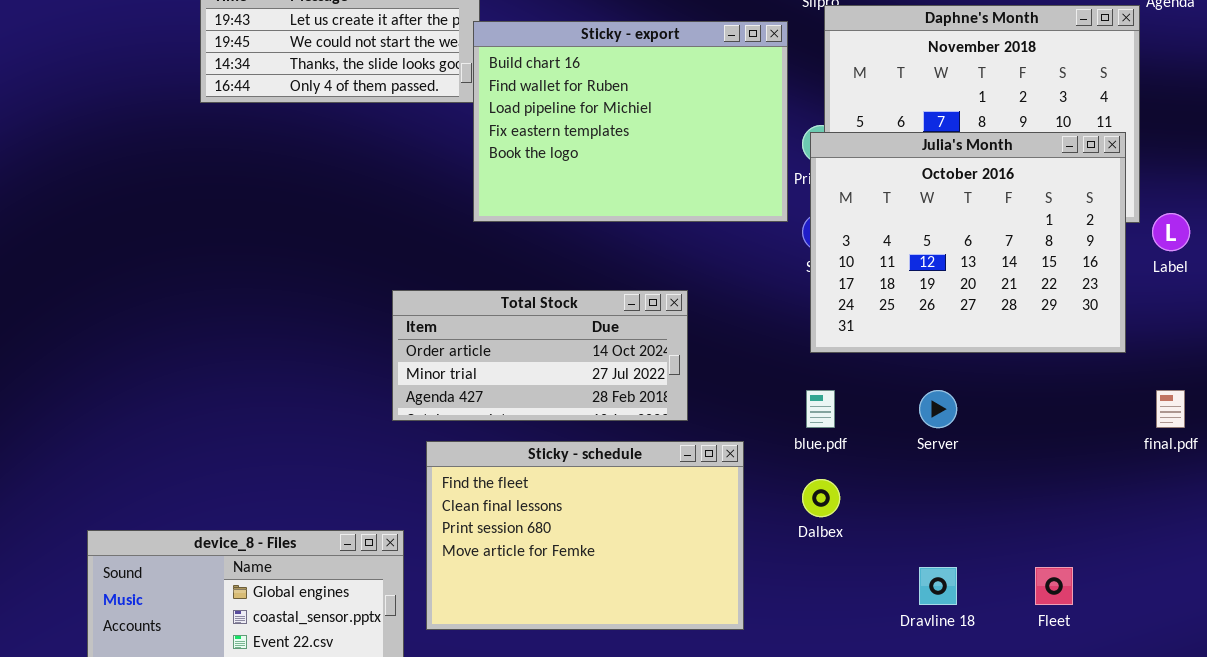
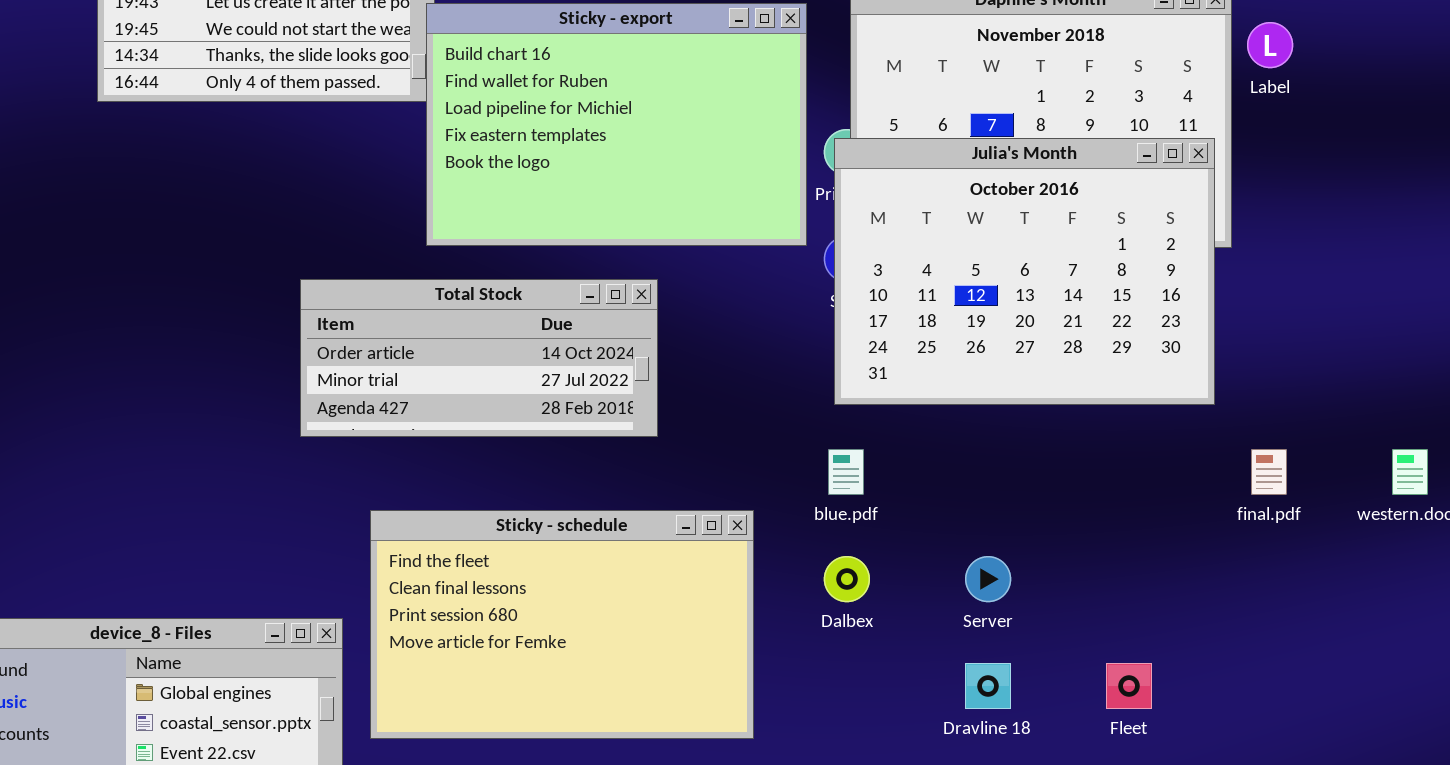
Label: [1152,213,1190,251] -> [1247,22,1293,68], moved
Total Stock: [392,290,688,421] -> [300,279,658,437], moved
Server: [919,390,957,428] -> [965,556,1011,602], moved

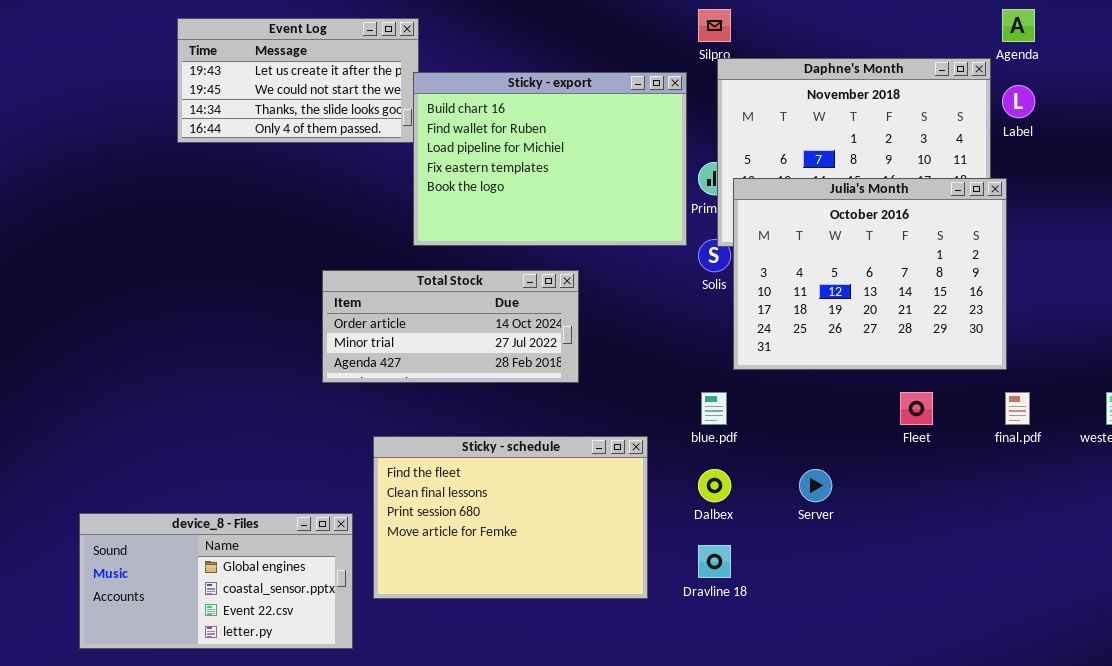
Julia's Month: [834,138,1215,405] -> [733,178,1007,370], moved
Dravline 18: [965,663,1011,709] -> [698,545,731,578], moved
Fleet: [1106,663,1152,709] -> [900,392,933,425], moved

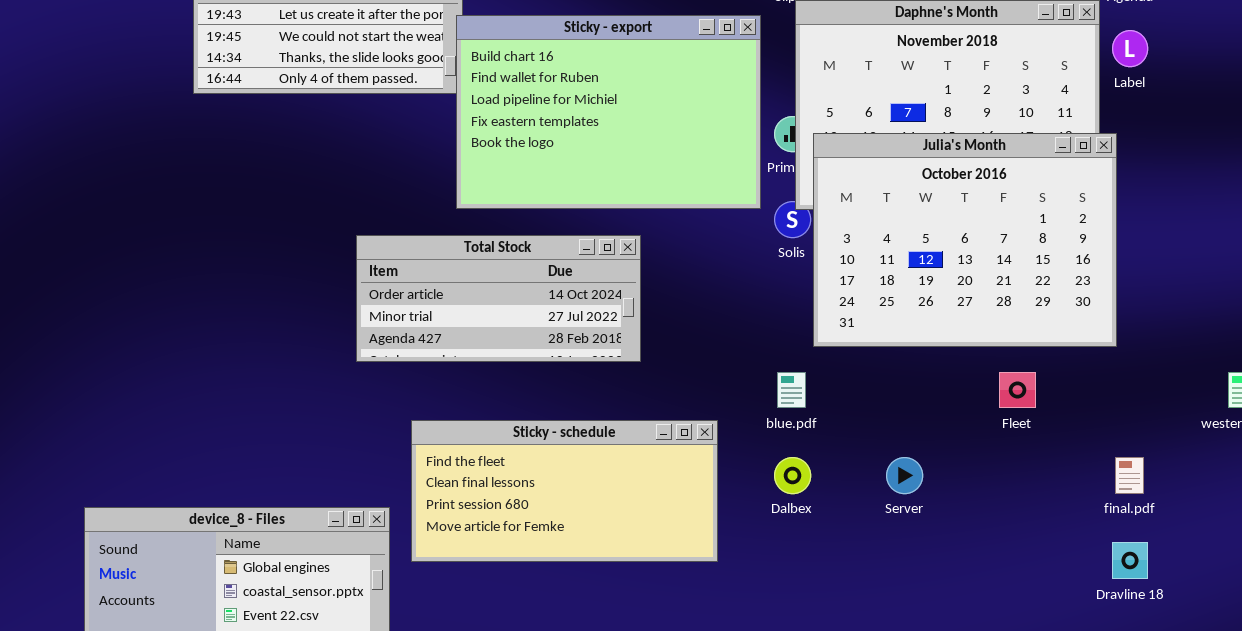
final.pdf: [1005,392,1030,425] -> [1115,457,1144,494], moved
Sticky - schedule: [373,436,648,599] -> [411,420,718,562], resized
Dravline 18: [698,545,731,578] -> [1112,542,1148,579], moved

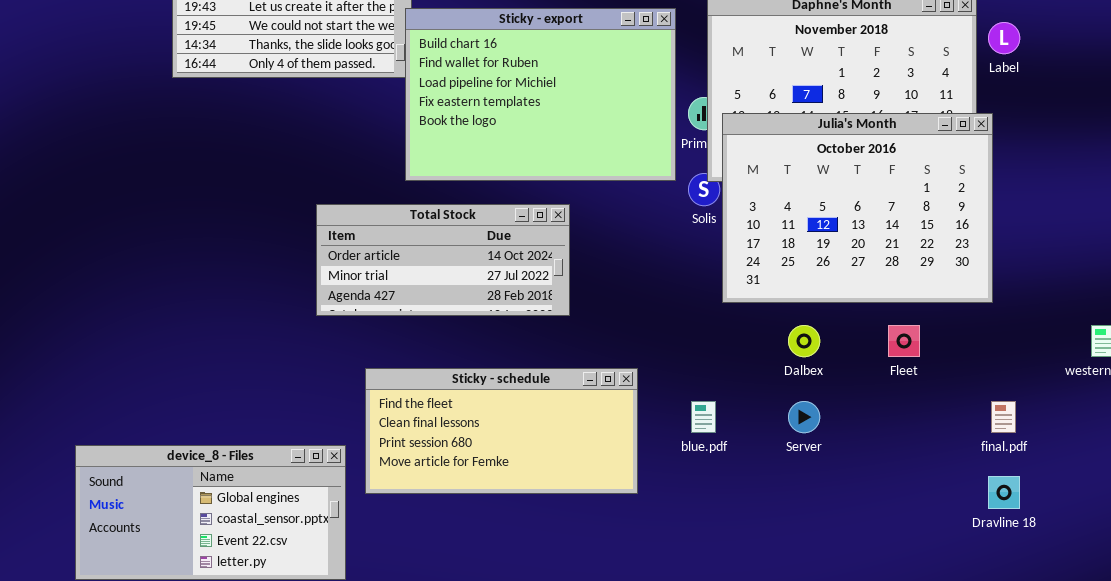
blue.pdf: [777,372,806,408] -> [691,401,716,433], moved
Dalbex: [774,457,811,494] -> [788,325,820,357], moved

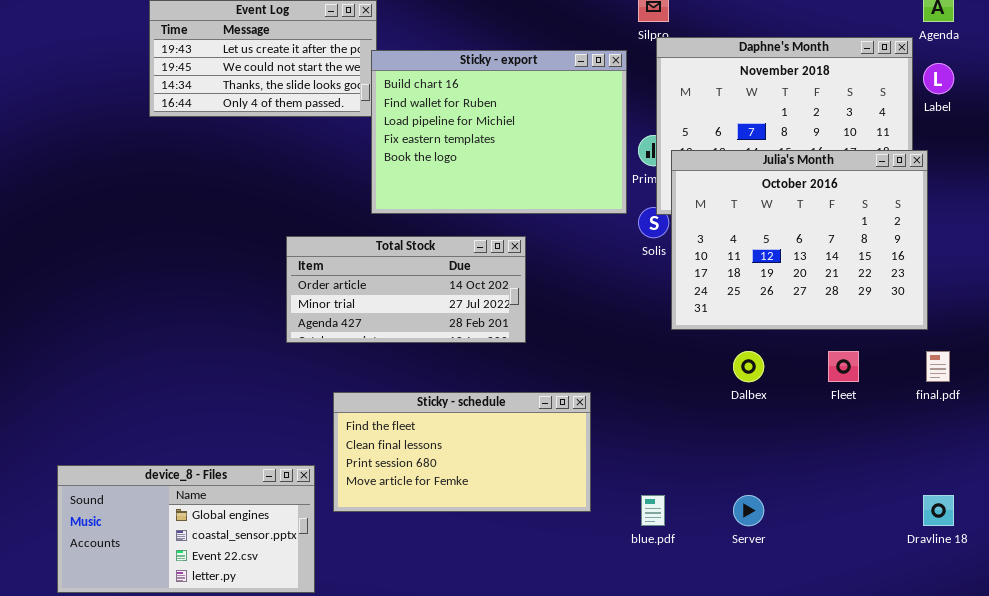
blue.pdf: [691,401,716,433] -> [641,495,665,526], moved
Server: [788,401,820,433] -> [733,495,764,526], moved
final.pdf: [991,401,1016,433] -> [926,351,950,382], moved

